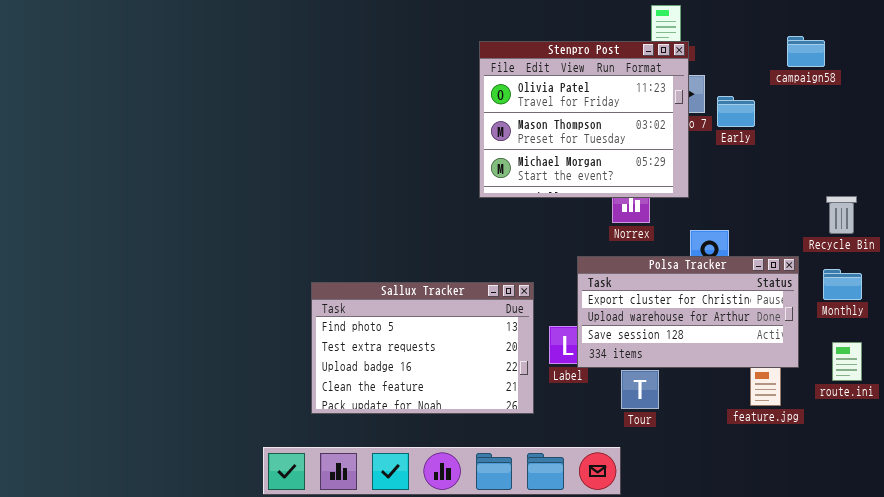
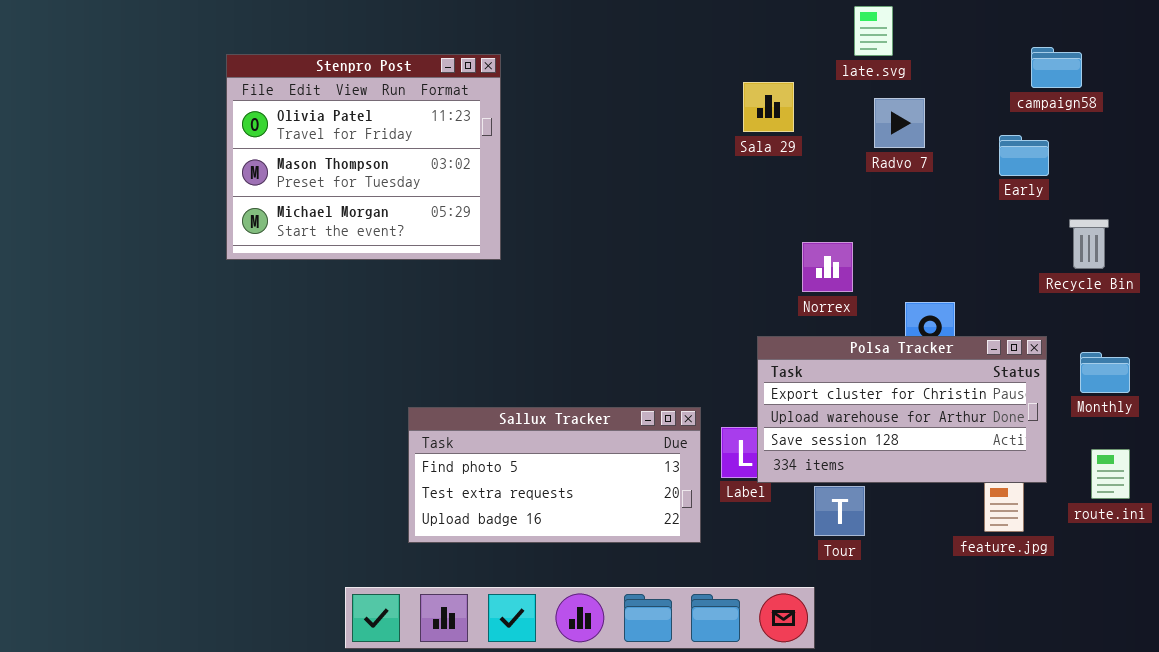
Stenpro Post: [479,41,689,198] -> [226,54,501,260], moved
Early: [717,96,755,127] -> [999,135,1049,176], moved
Recycle Bin: [826,196,857,234] -> [1069,219,1109,269], moved
Sallux Tracker: [311,282,534,414] -> [408,407,701,543], resized

